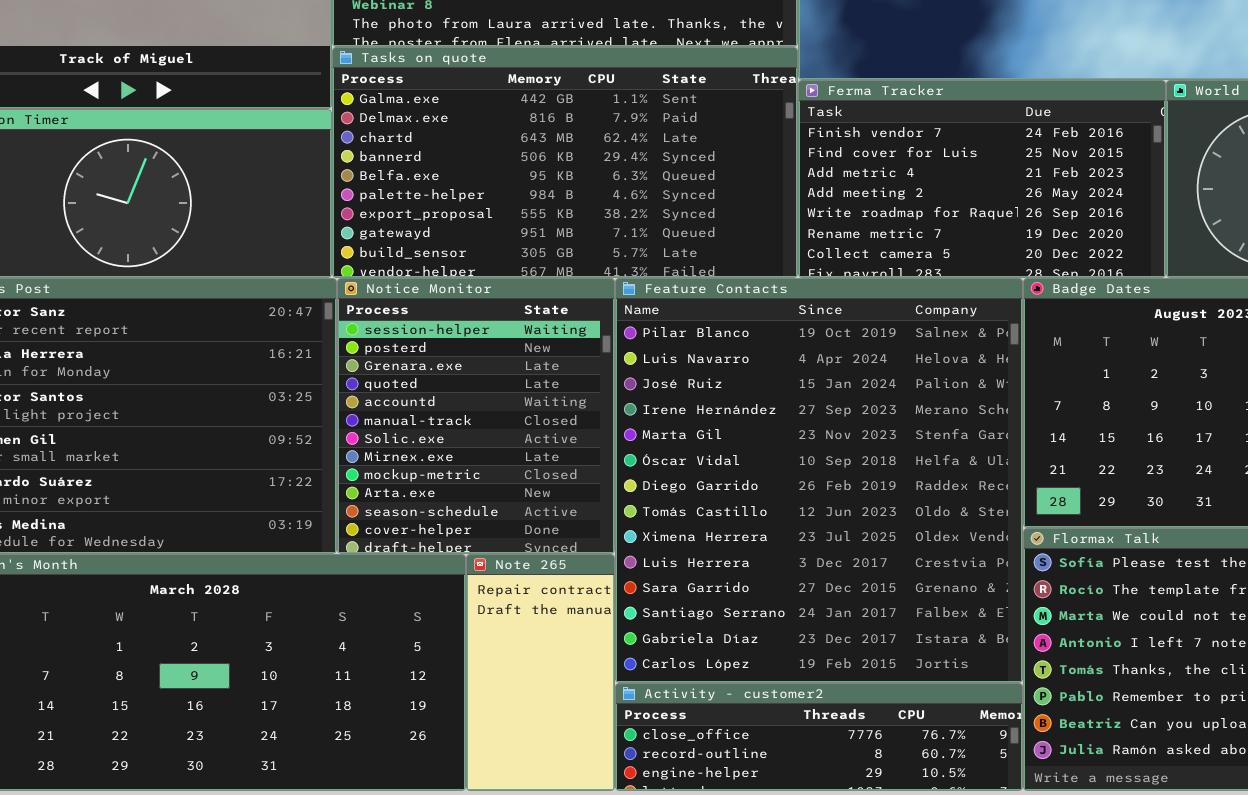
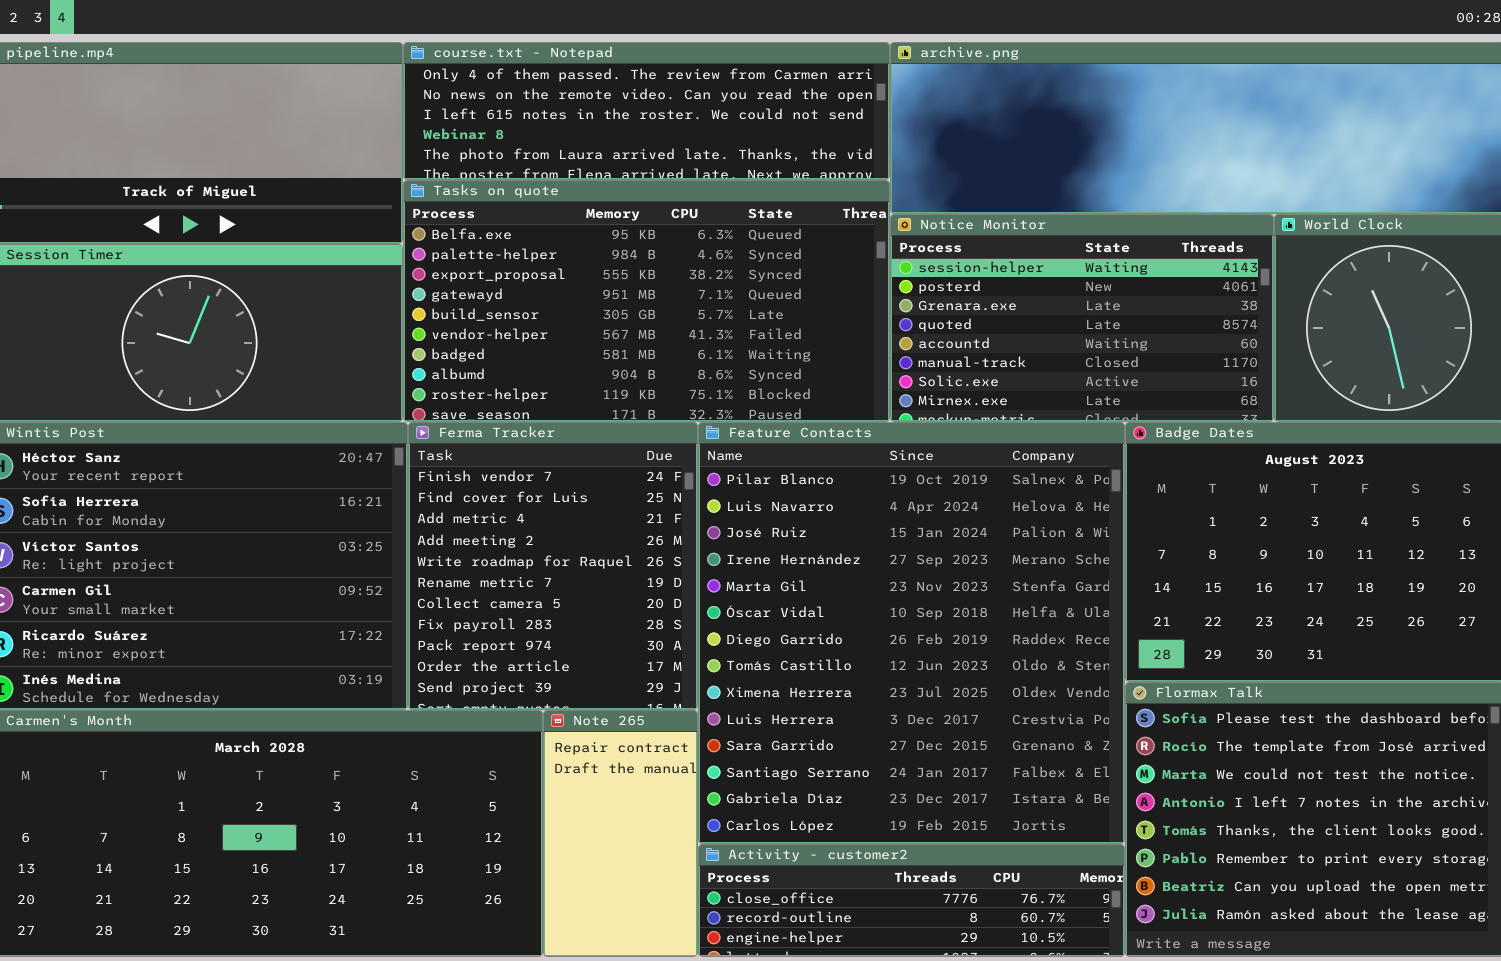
Tasks on quote: [332,47,798,278] -> [403,180,890,422], scrolled down 4 rows
Ferma Tracker: [798,80,1166,278] -> [408,422,698,710], moved, resized
Notice Monitor: [337,278,615,554] -> [890,214,1274,422], moved, resized

